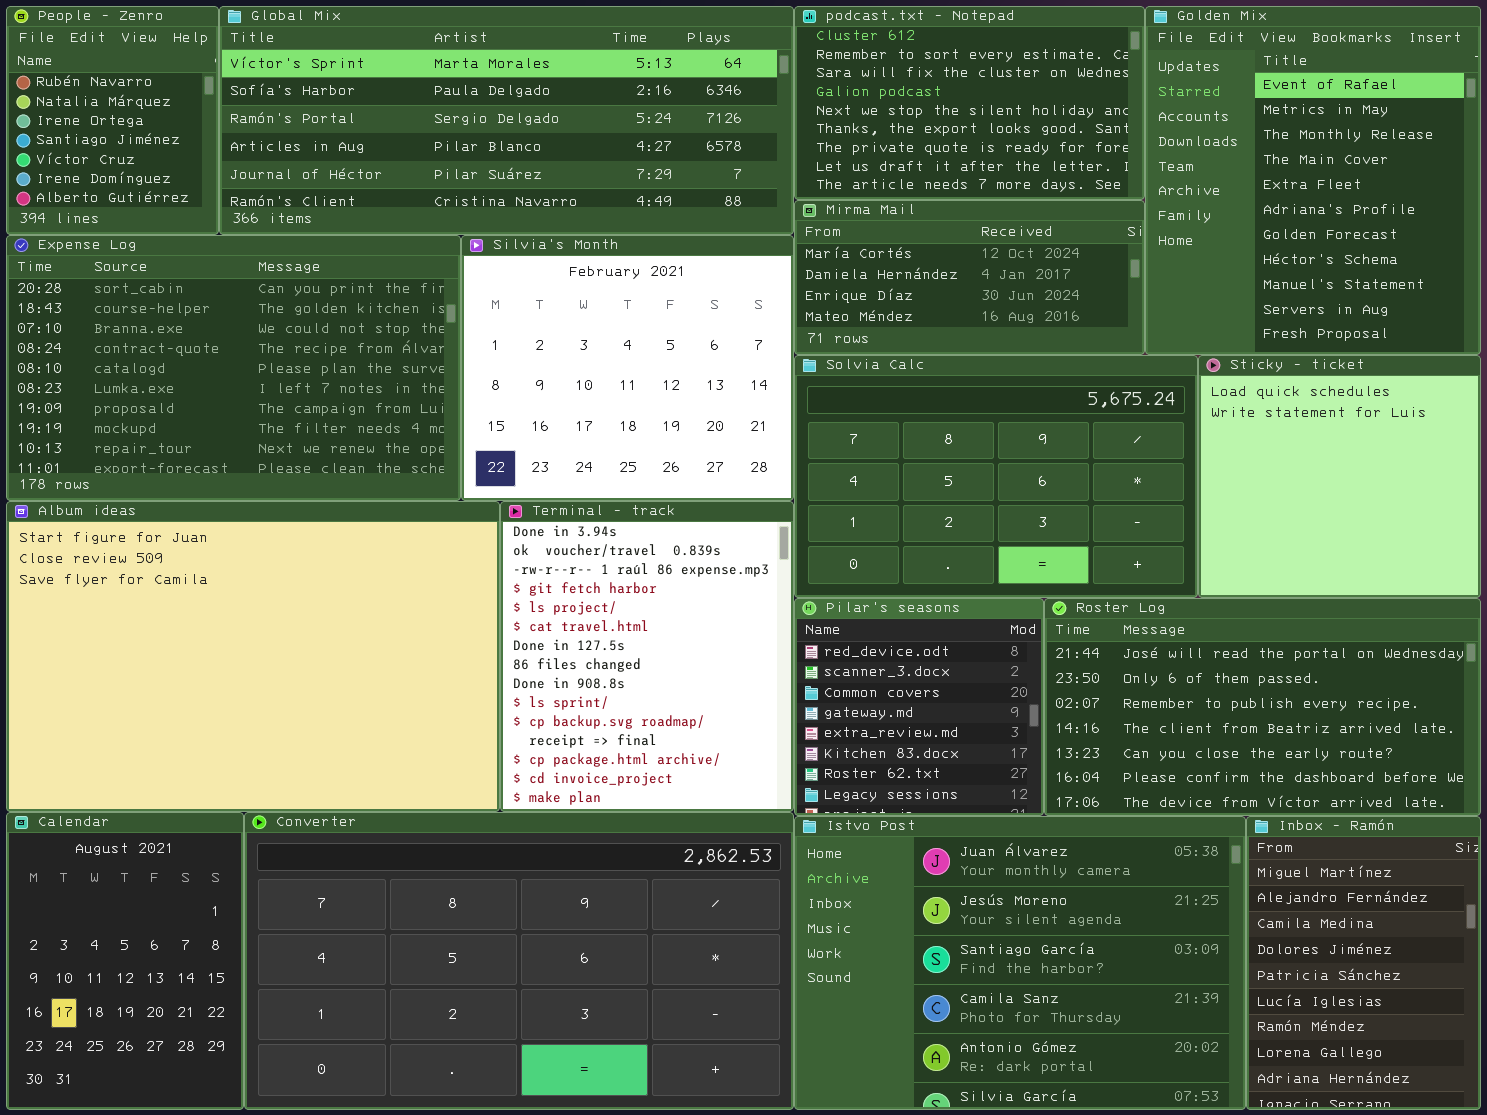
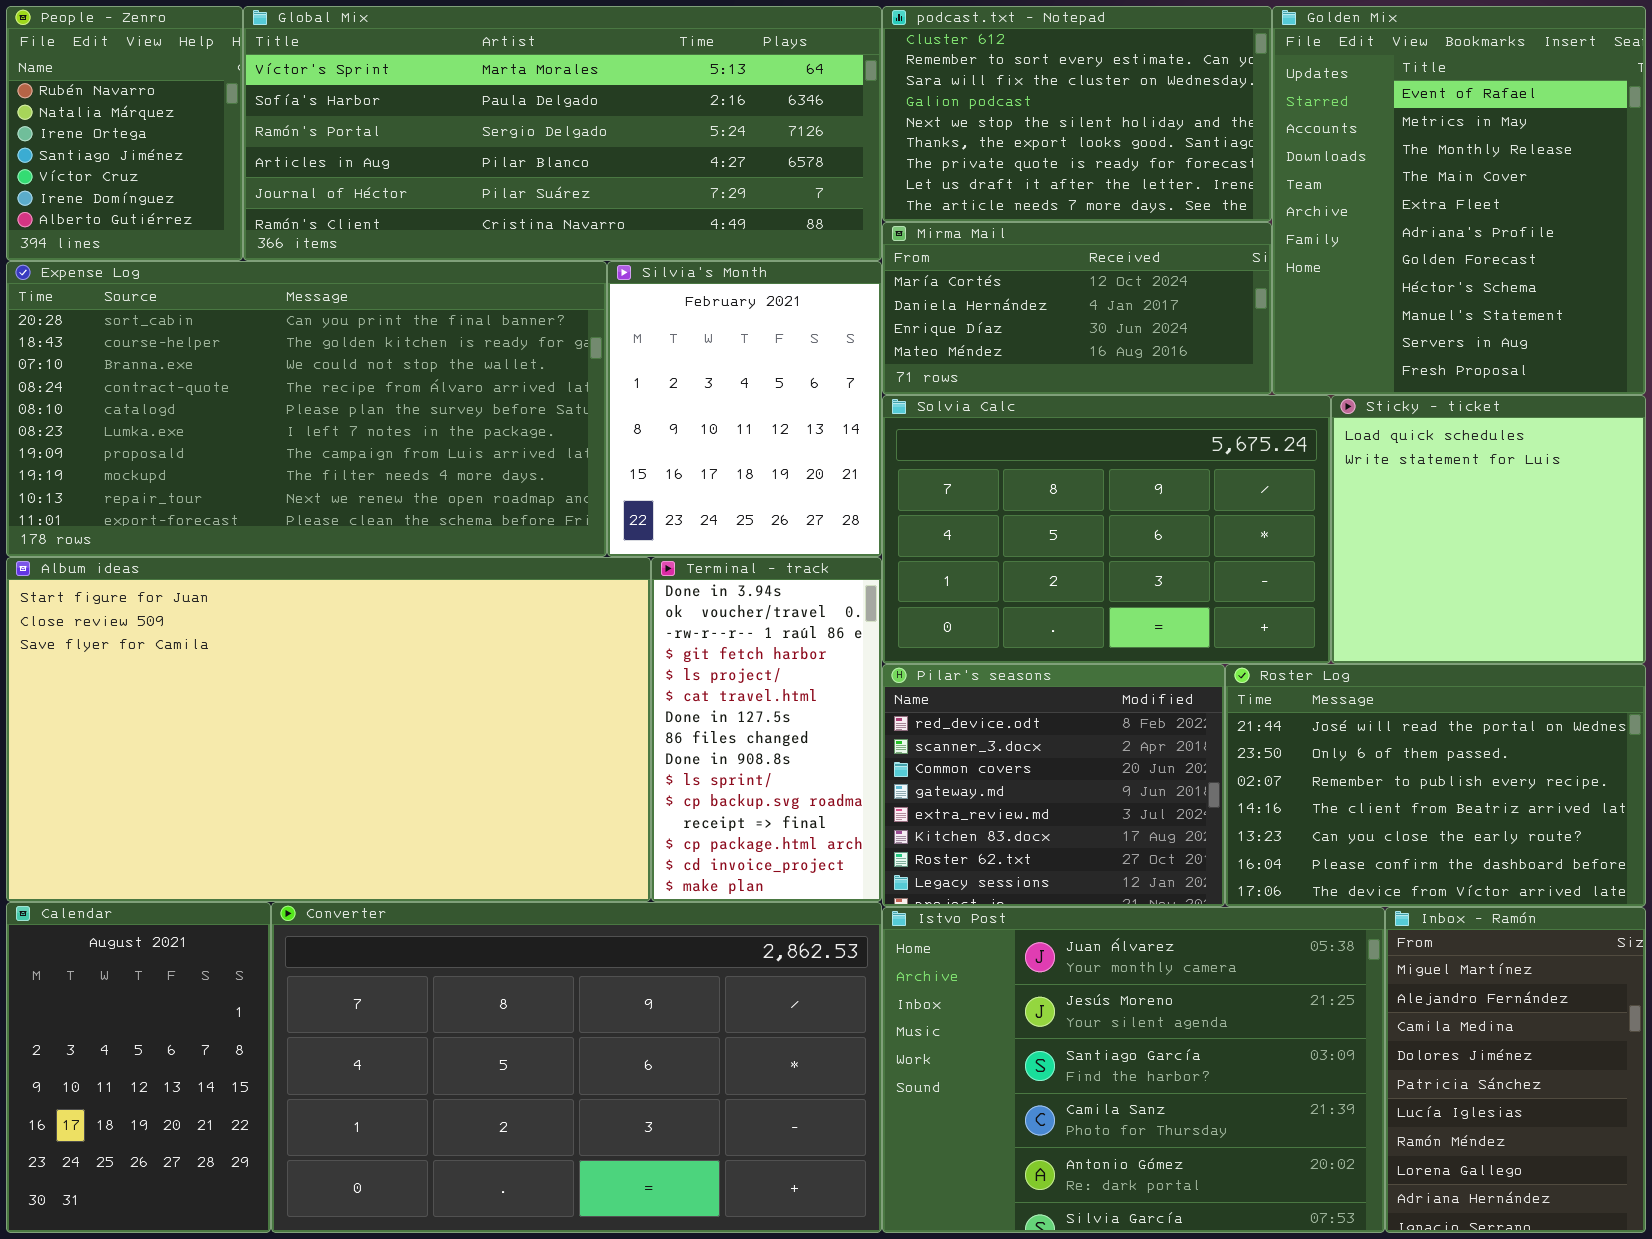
Expense Log: [6,235,461,501] -> [6,261,607,557], resized
Silvia's Month: [461,235,794,501] -> [607,261,882,557], resized
Album ideas: [6,501,500,812] -> [6,557,651,902], resized
Terminal - track: [500,501,794,812] -> [651,557,882,902], resized
Pilar's seasons: [794,598,1044,816] -> [882,664,1225,907], resized
Roster Log: [1044,598,1481,816] -> [1225,664,1646,907], resized

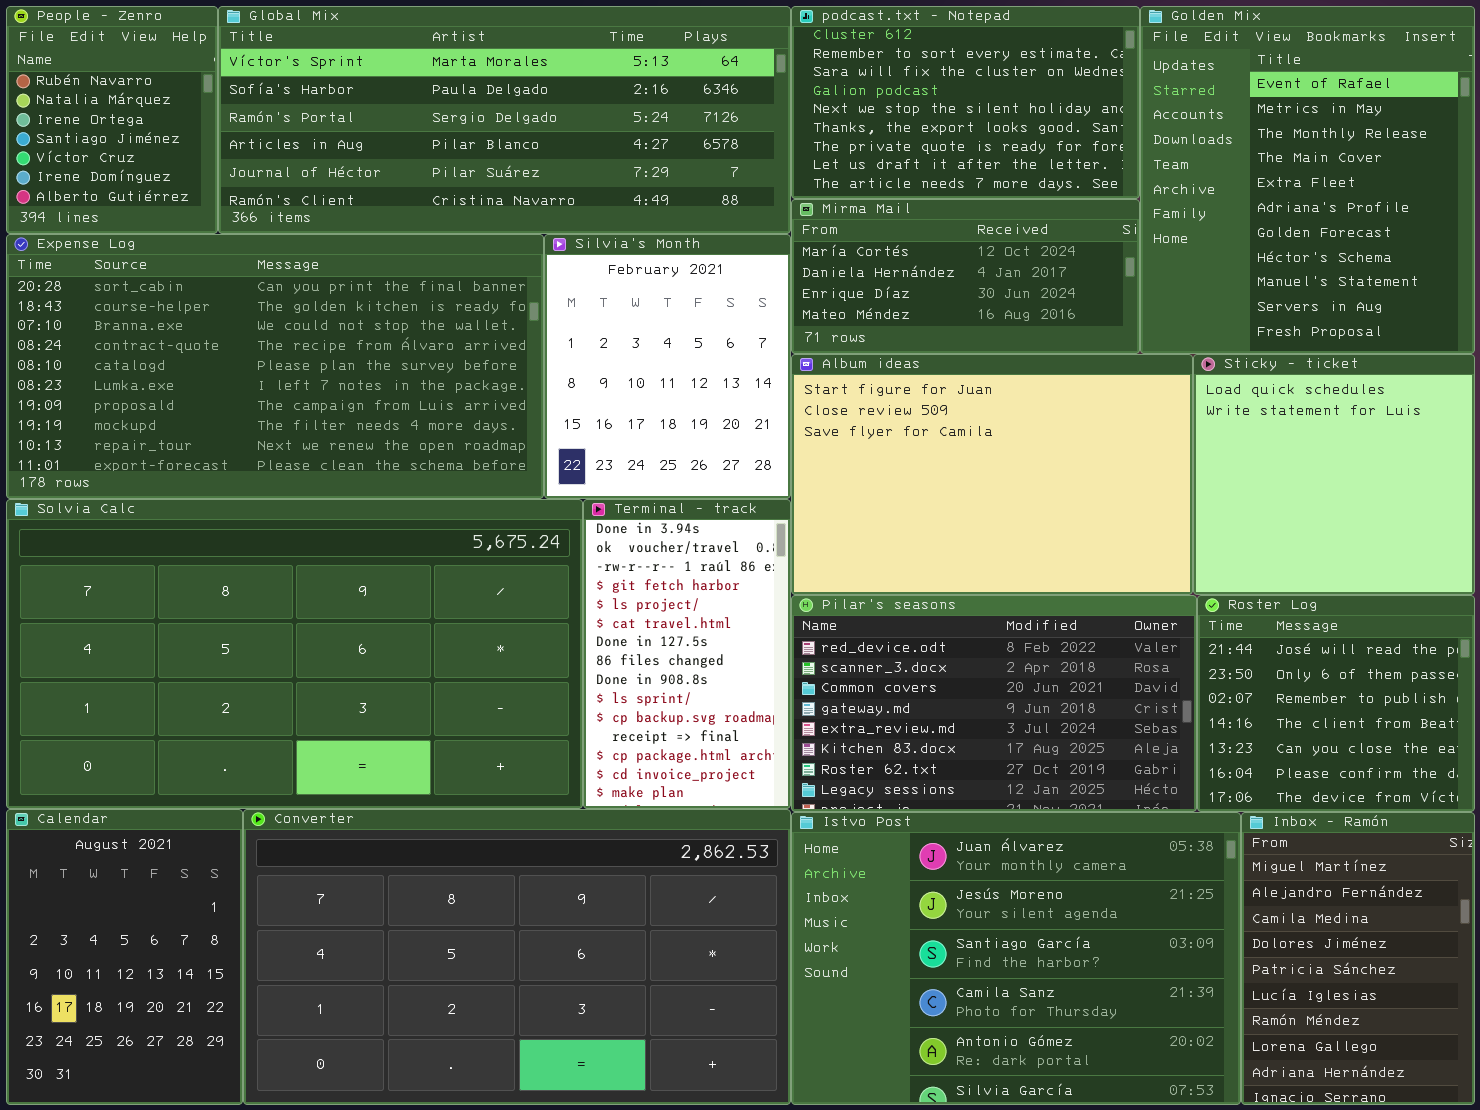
Solvia Calc: [882,395,1331,664] -> [6,499,583,809], moved, resized
Album ideas: [6,557,651,902] -> [791,354,1193,595], moved, resized
Pilar's seasons: [882,664,1225,907] -> [791,595,1197,812], resized
Roster Log: [1225,664,1646,907] -> [1197,595,1475,812], resized

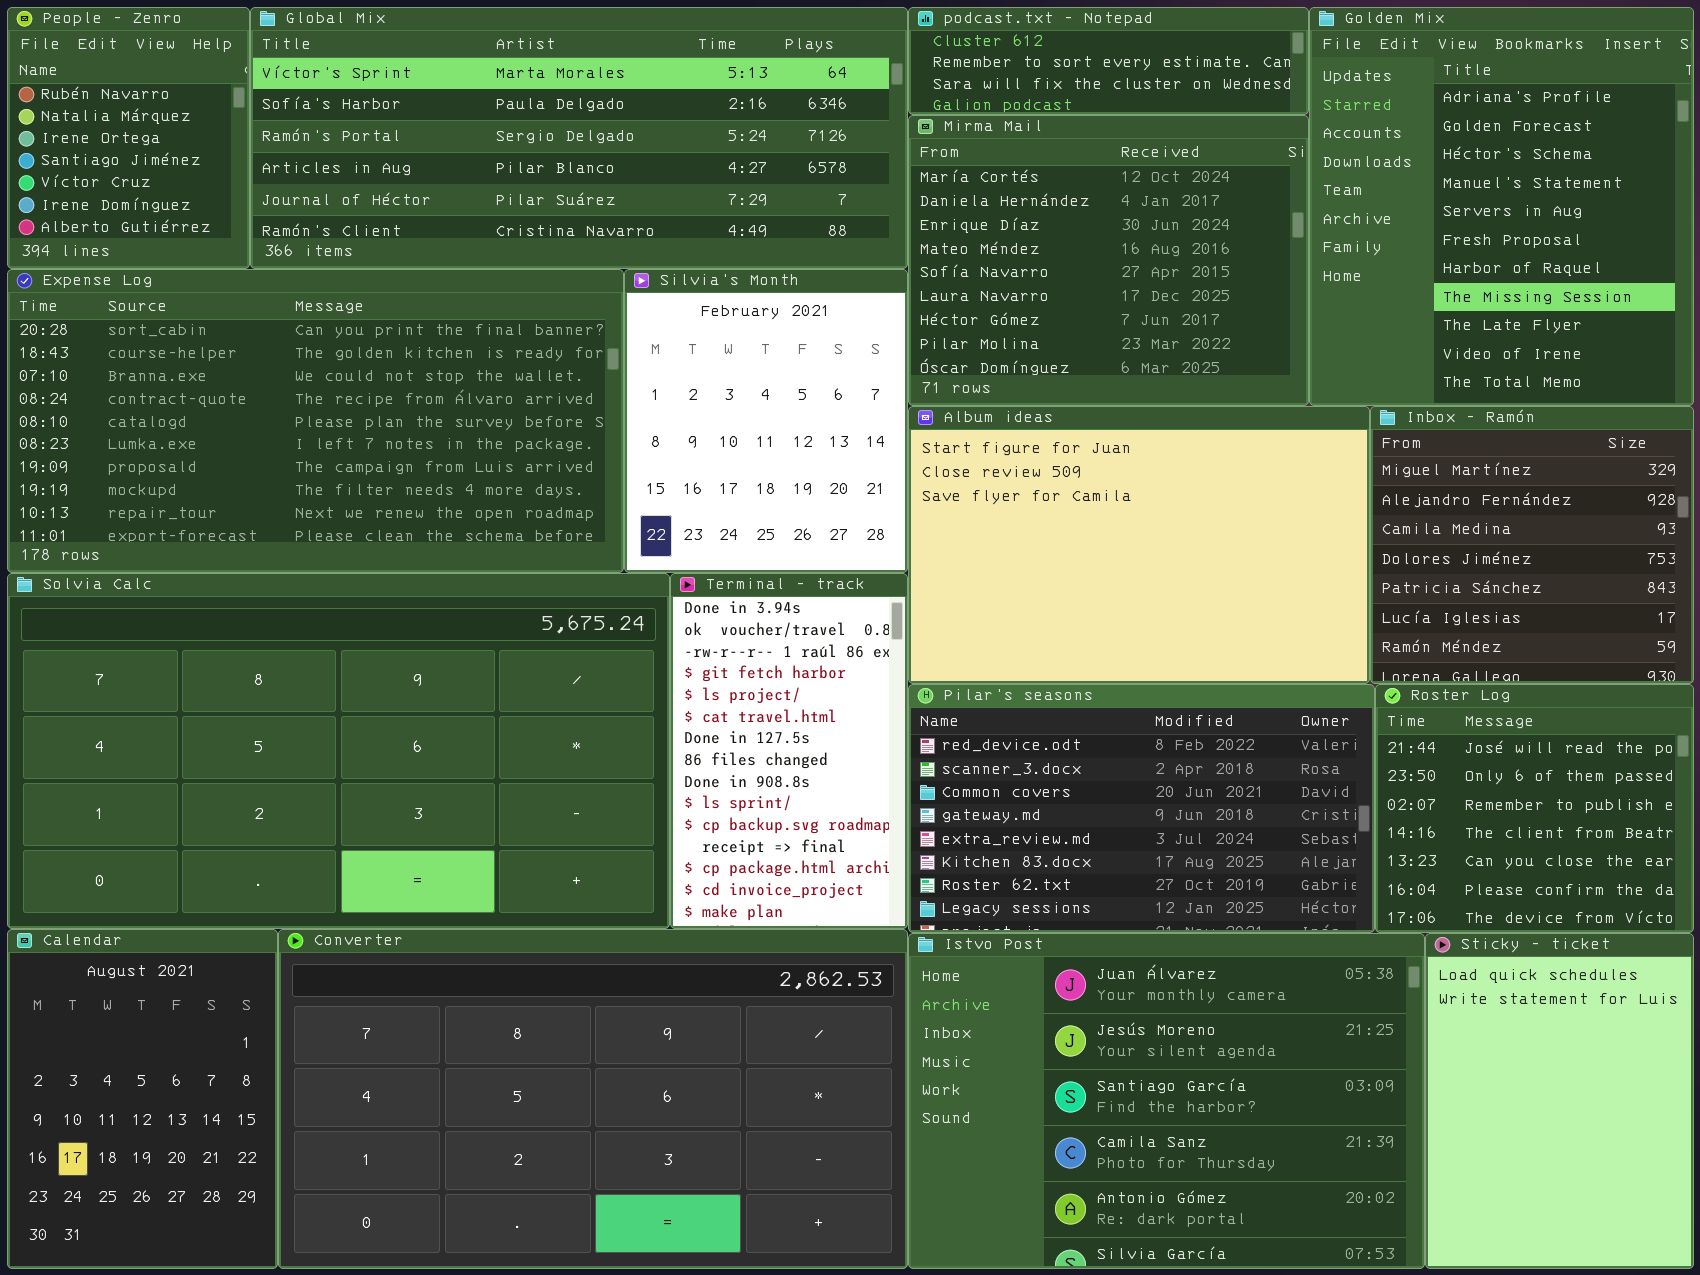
podcast.txt - Notepad: [791,6,1140,199] -> [908,7,1309,115], resized
Golden Mix: [1140,6,1475,354] -> [1309,7,1694,406], scrolled down 5 rows
Mirma Mail: [791,199,1140,354] -> [908,115,1309,406], resized
Sticky - ticket: [1193,354,1475,595] -> [1425,933,1694,1269], moved, resized
Inbox - Ramón: [1241,812,1475,1105] -> [1370,406,1694,684], moved, resized

